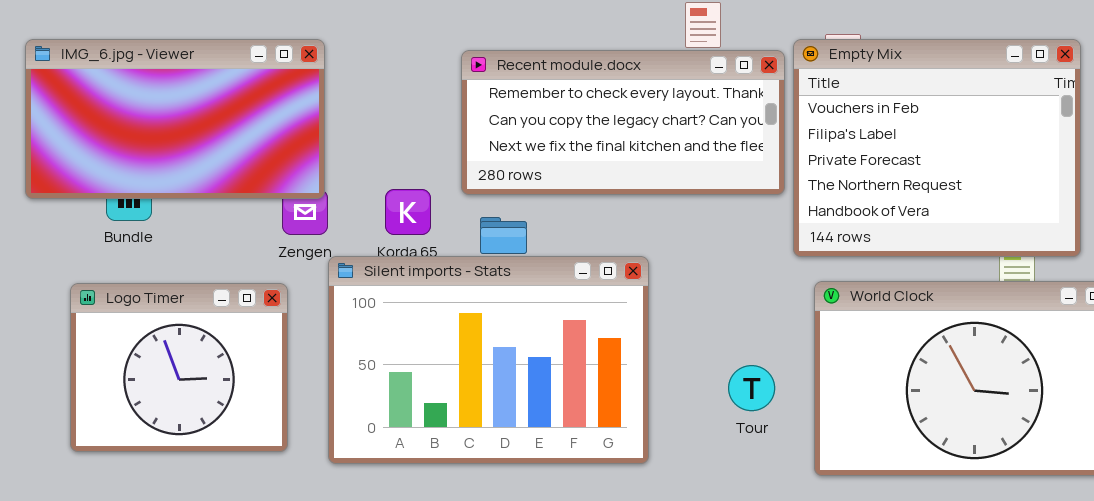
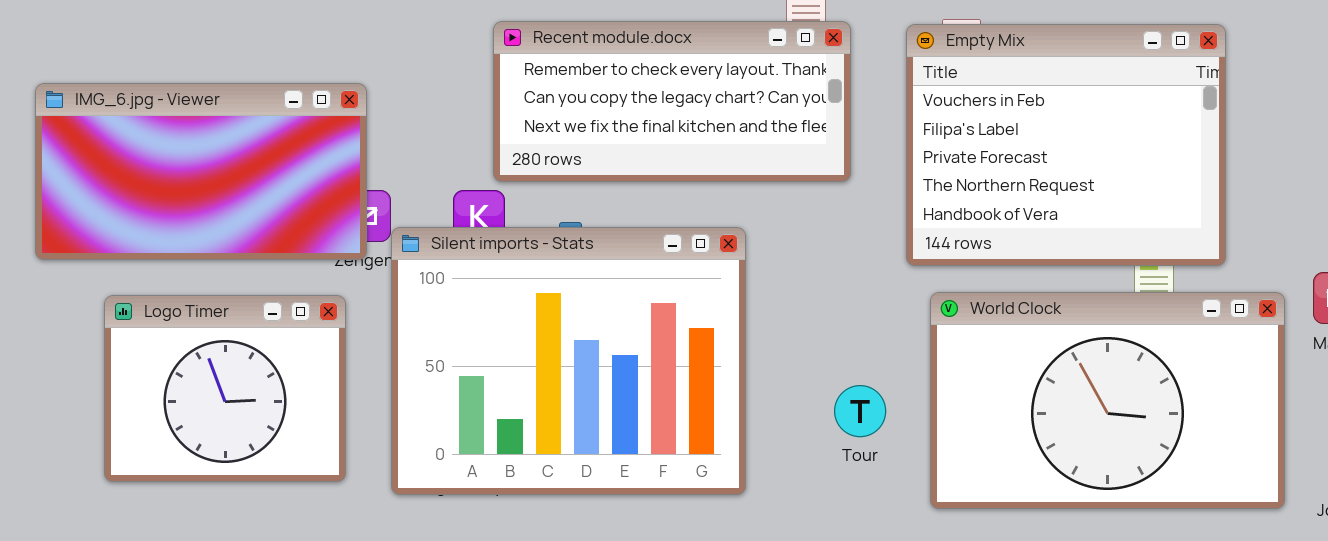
IMG_6.jpg - Viewer: [25,39,325,199] -> [35,83,367,260], moved
Recent module.docx: [461,50,785,195] -> [493,21,851,182], moved
Silent imports - Stats: [328,256,649,464] -> [391,227,746,495], resized

